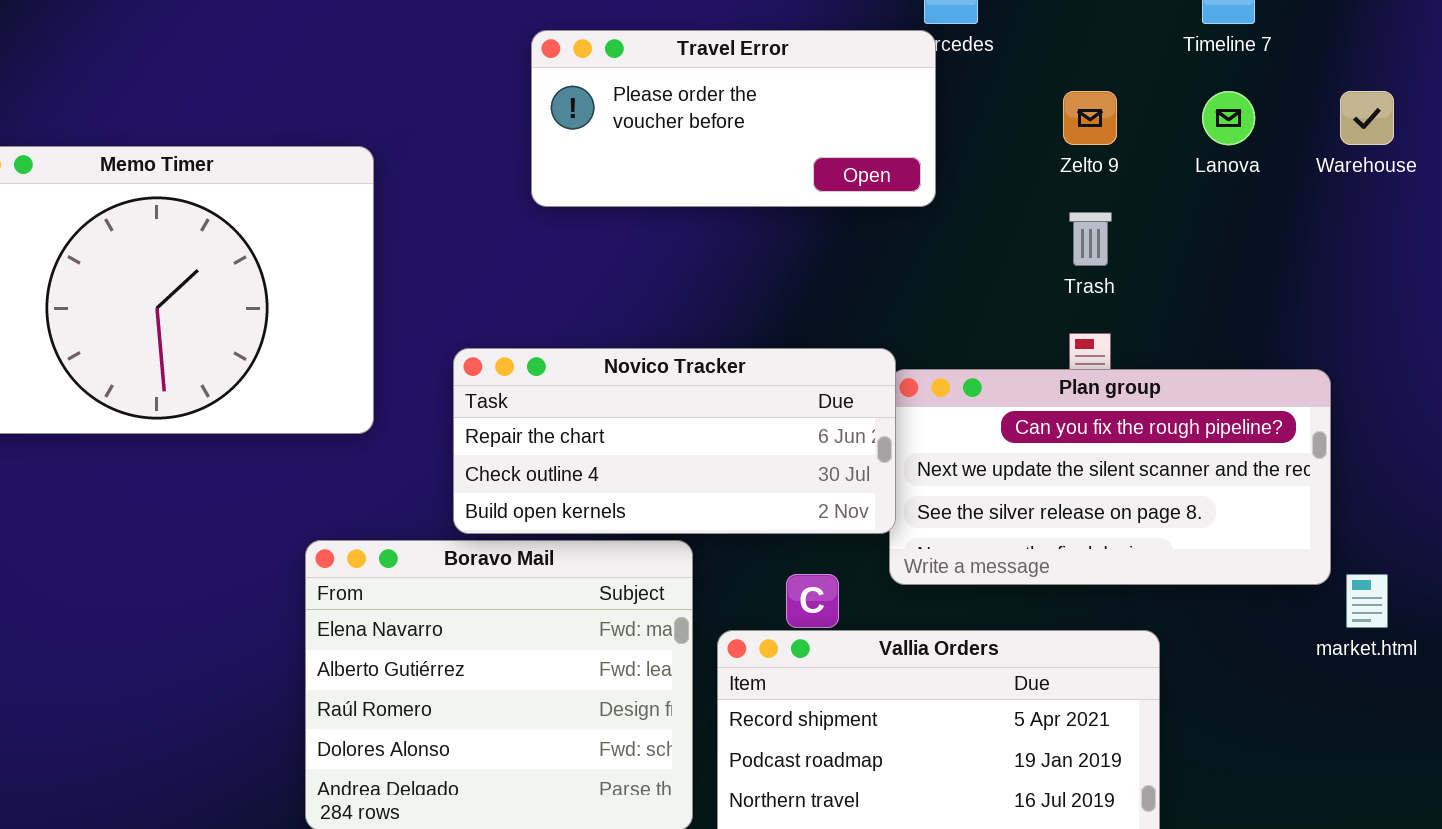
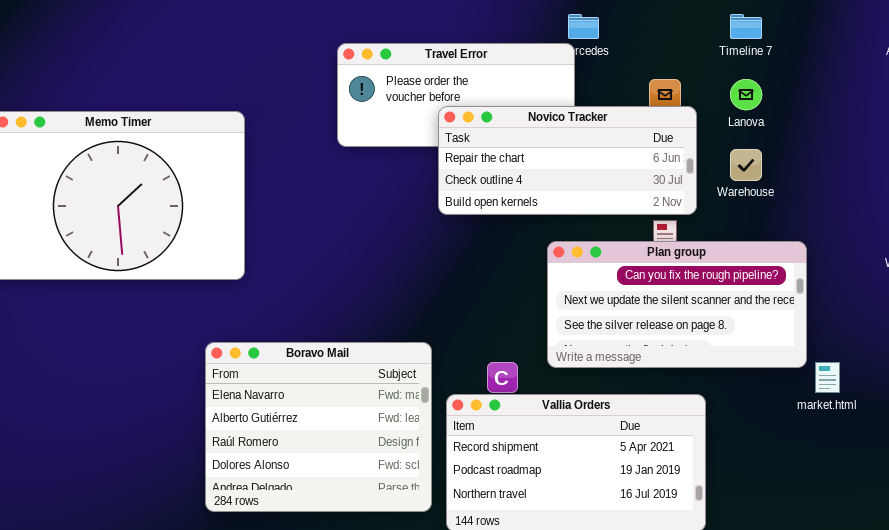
Warehouse: [1340,91,1394,145] -> [730,149,762,181], moved
Novico Tracker: [453,348,896,534] -> [438,106,697,215], moved

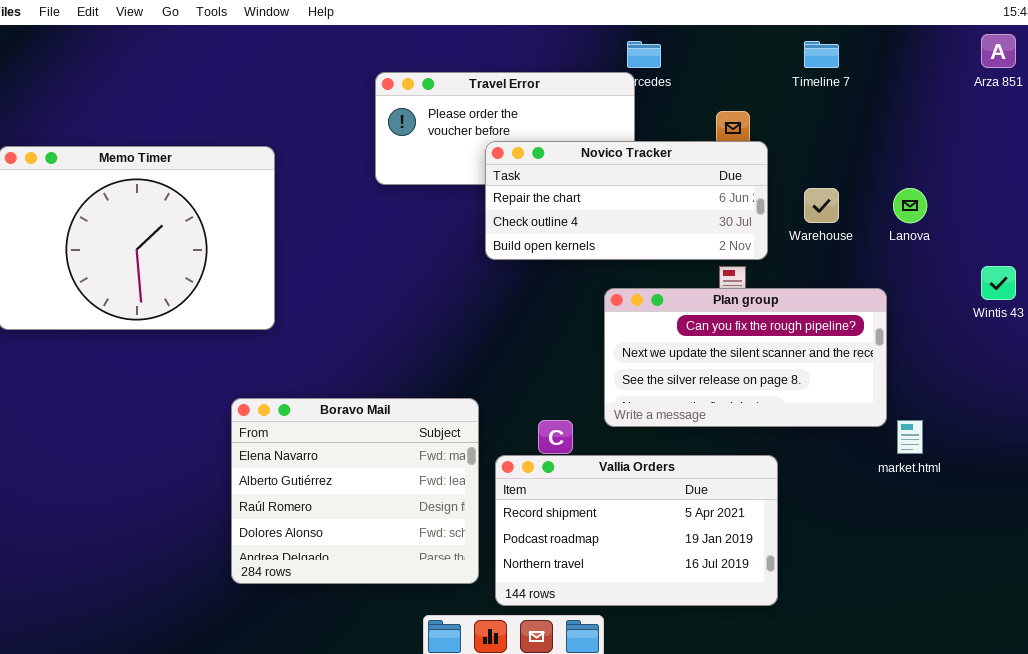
Lanova: [730,79,762,110] -> [893,188,927,223], moved

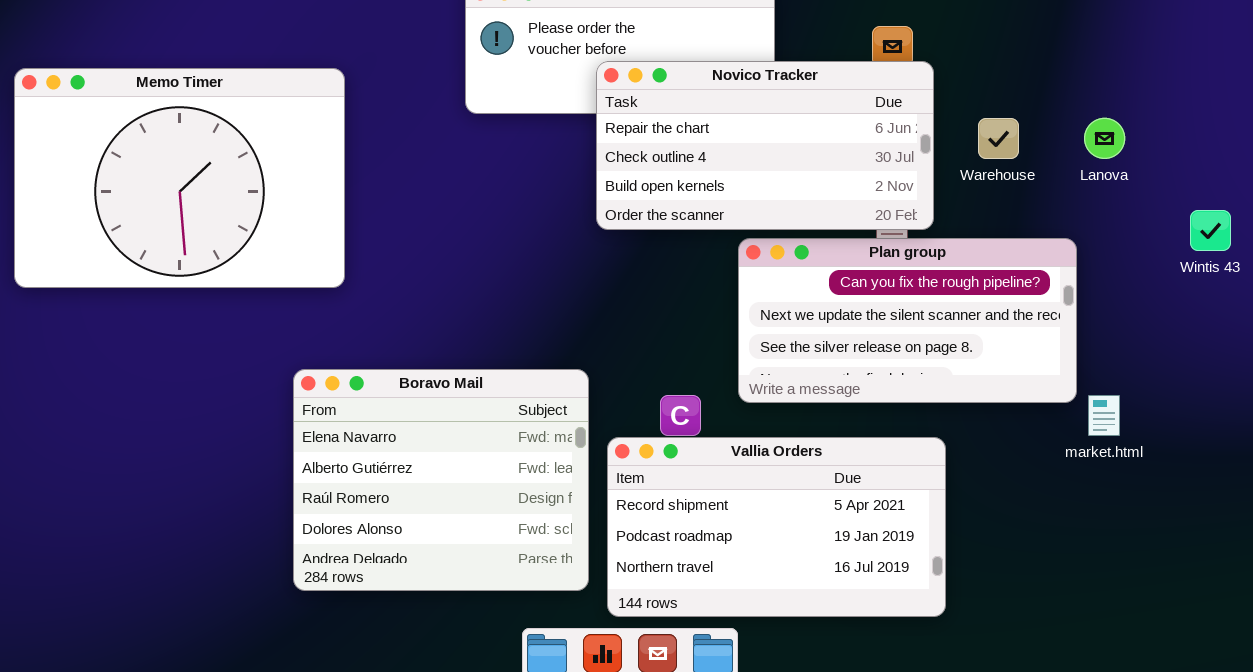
Novico Tracker: [485,141,768,260] -> [596,61,934,230], resized

